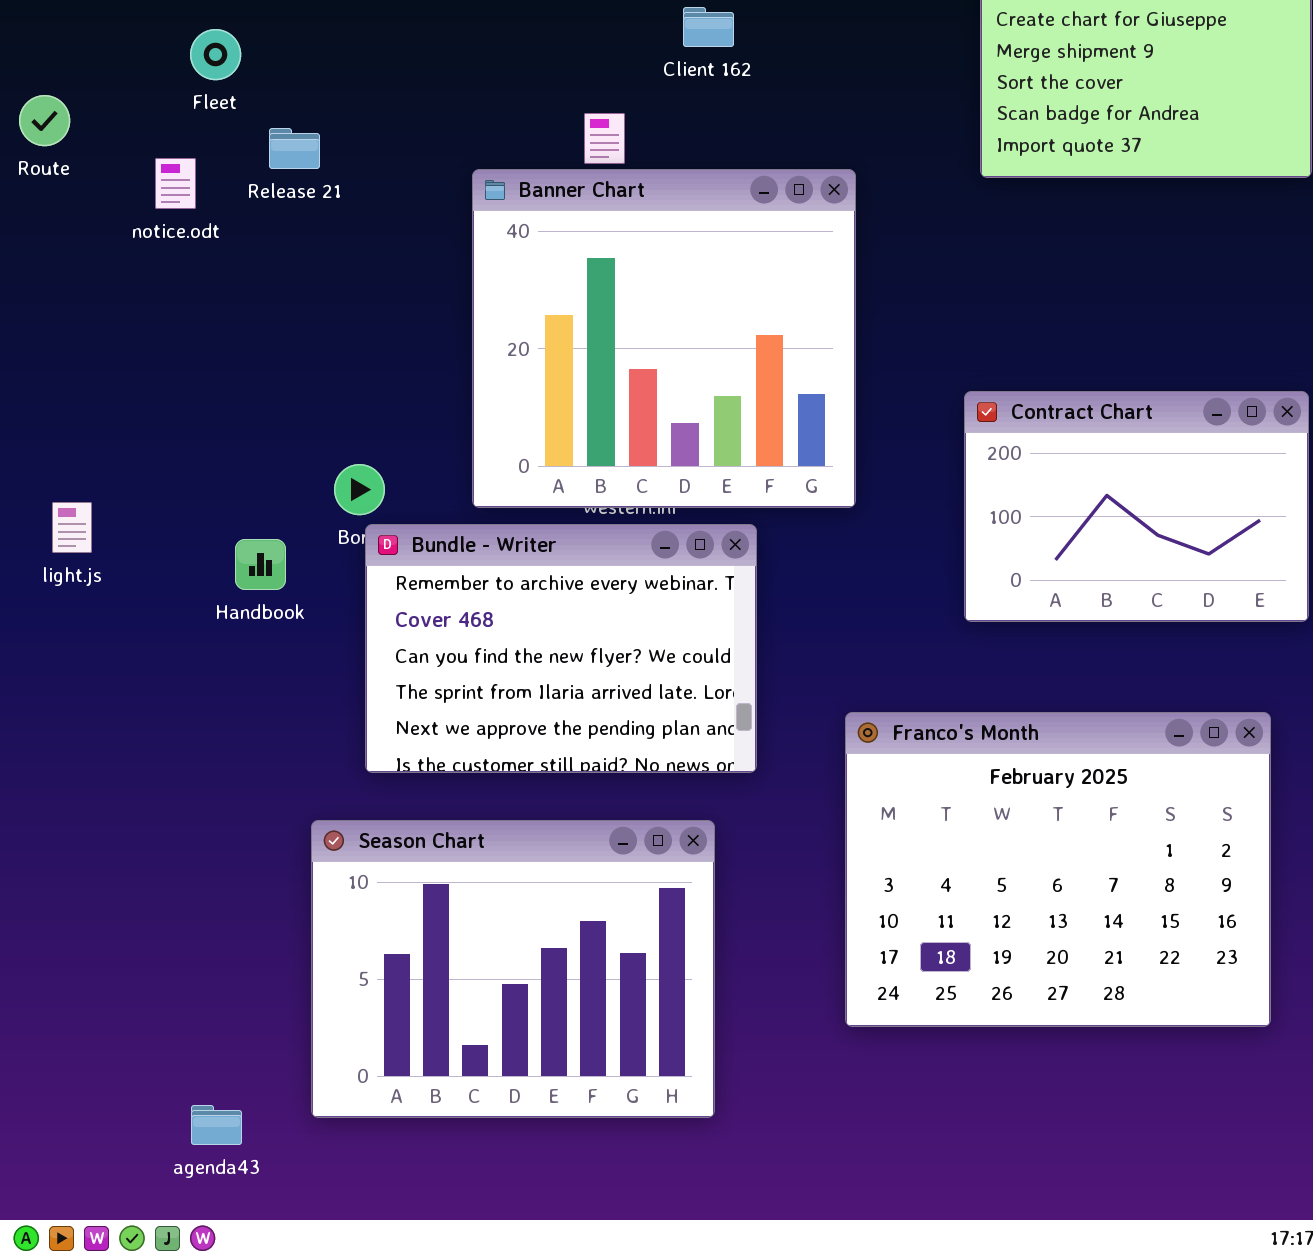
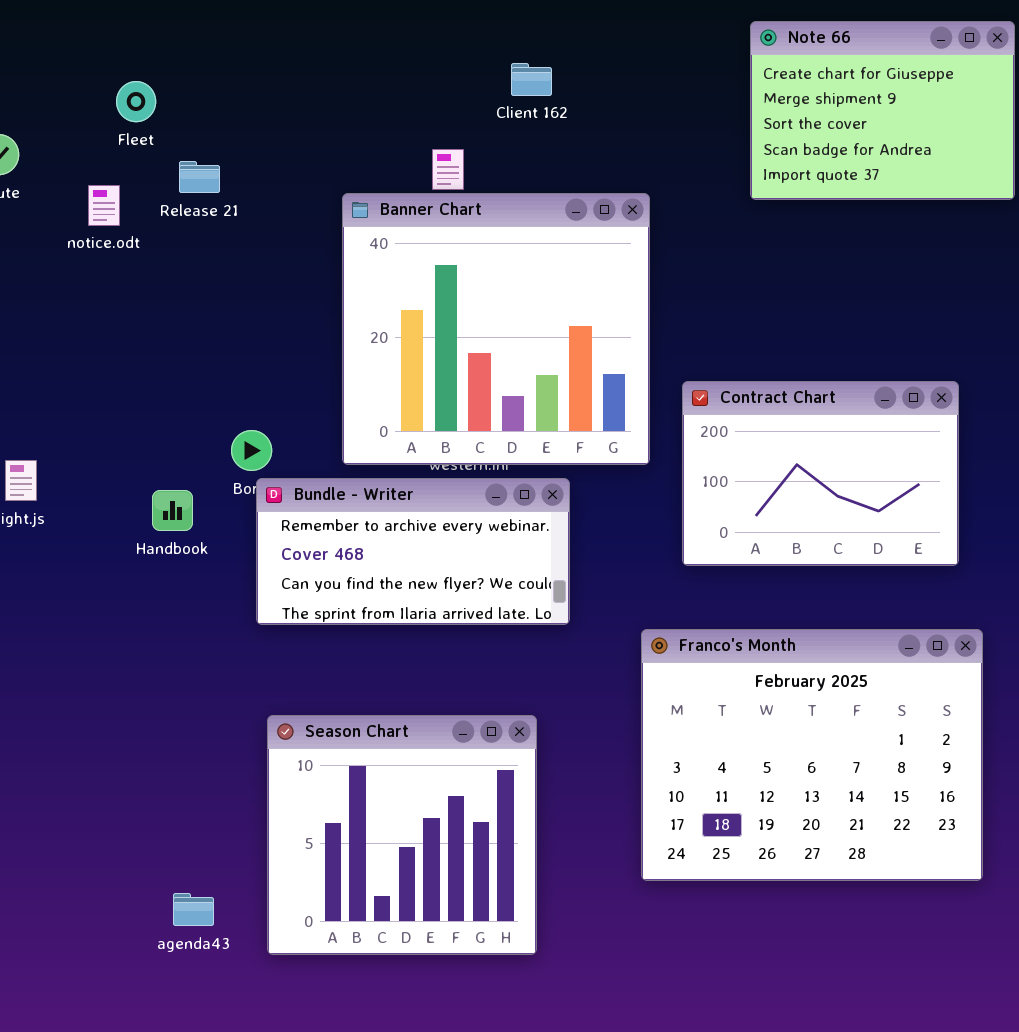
Contract Chart: [964,391,1309,622] -> [682,381,959,566], moved
Bundle - Writer: [365,524,757,773] -> [256,478,570,625], resized
Season Chart: [311,820,715,1118] -> [267,715,537,955], resized
agenda43: [191,1105,242,1145] -> [173,893,214,926], moved

